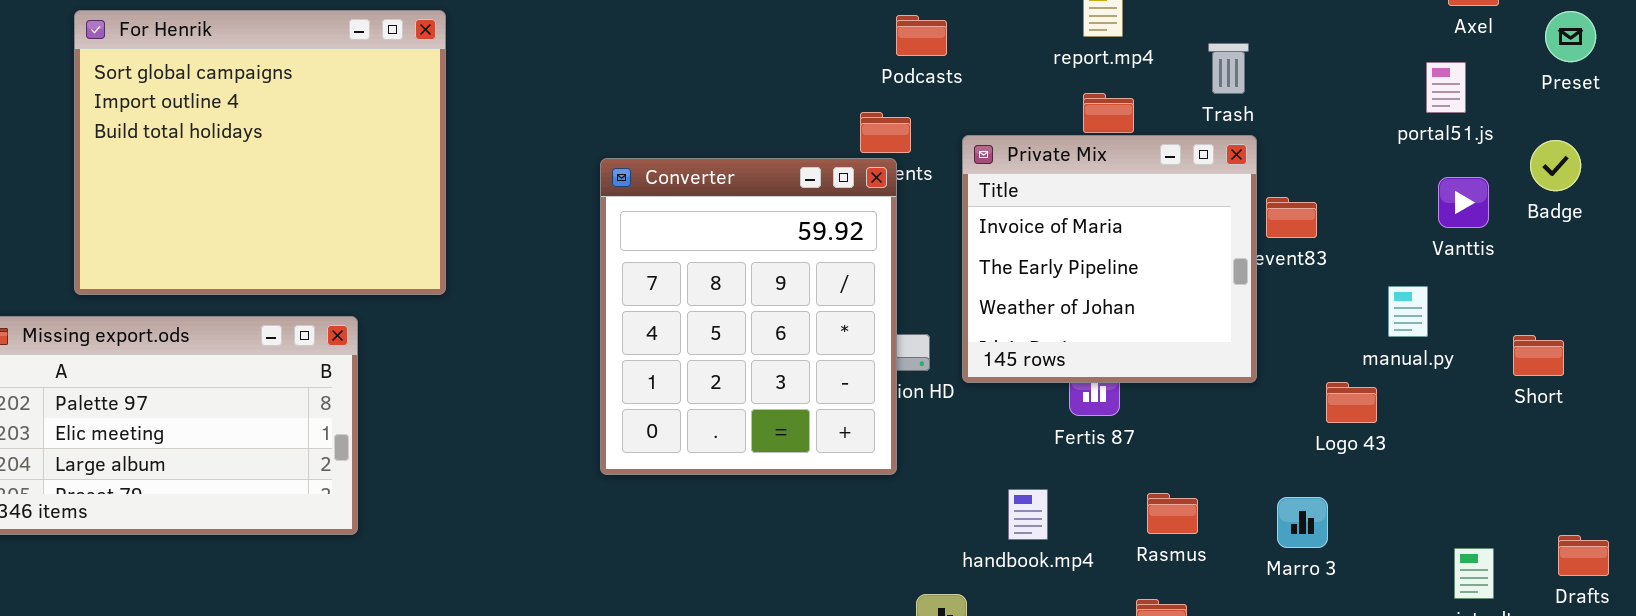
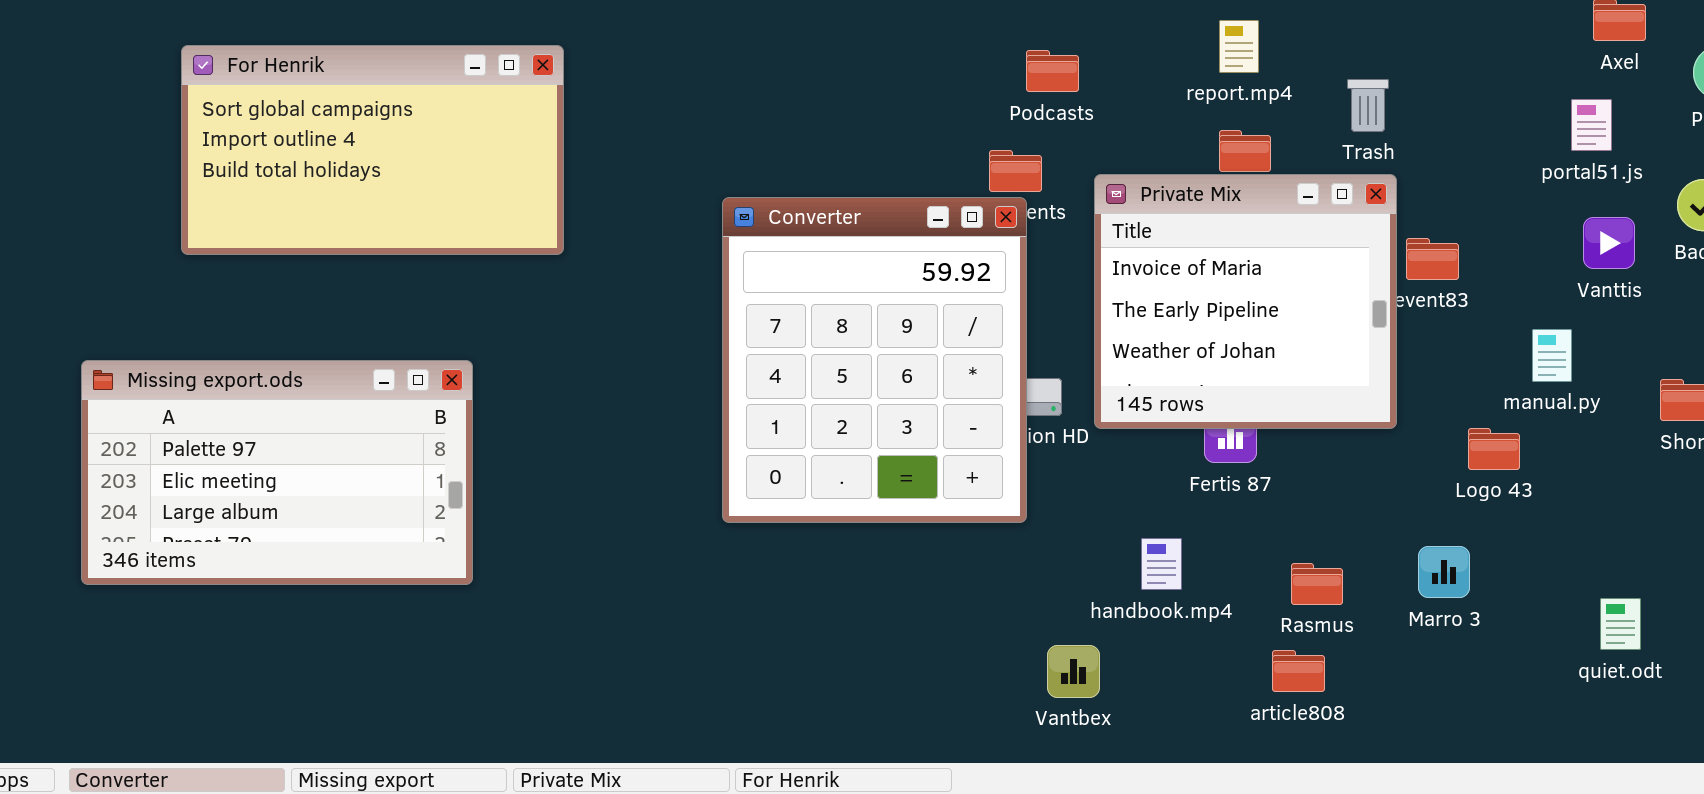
For Henrik: [74,10,446,295] -> [181,45,564,255], resized
Rasmus: [1147,493,1198,534] -> [1291,563,1343,605], moved

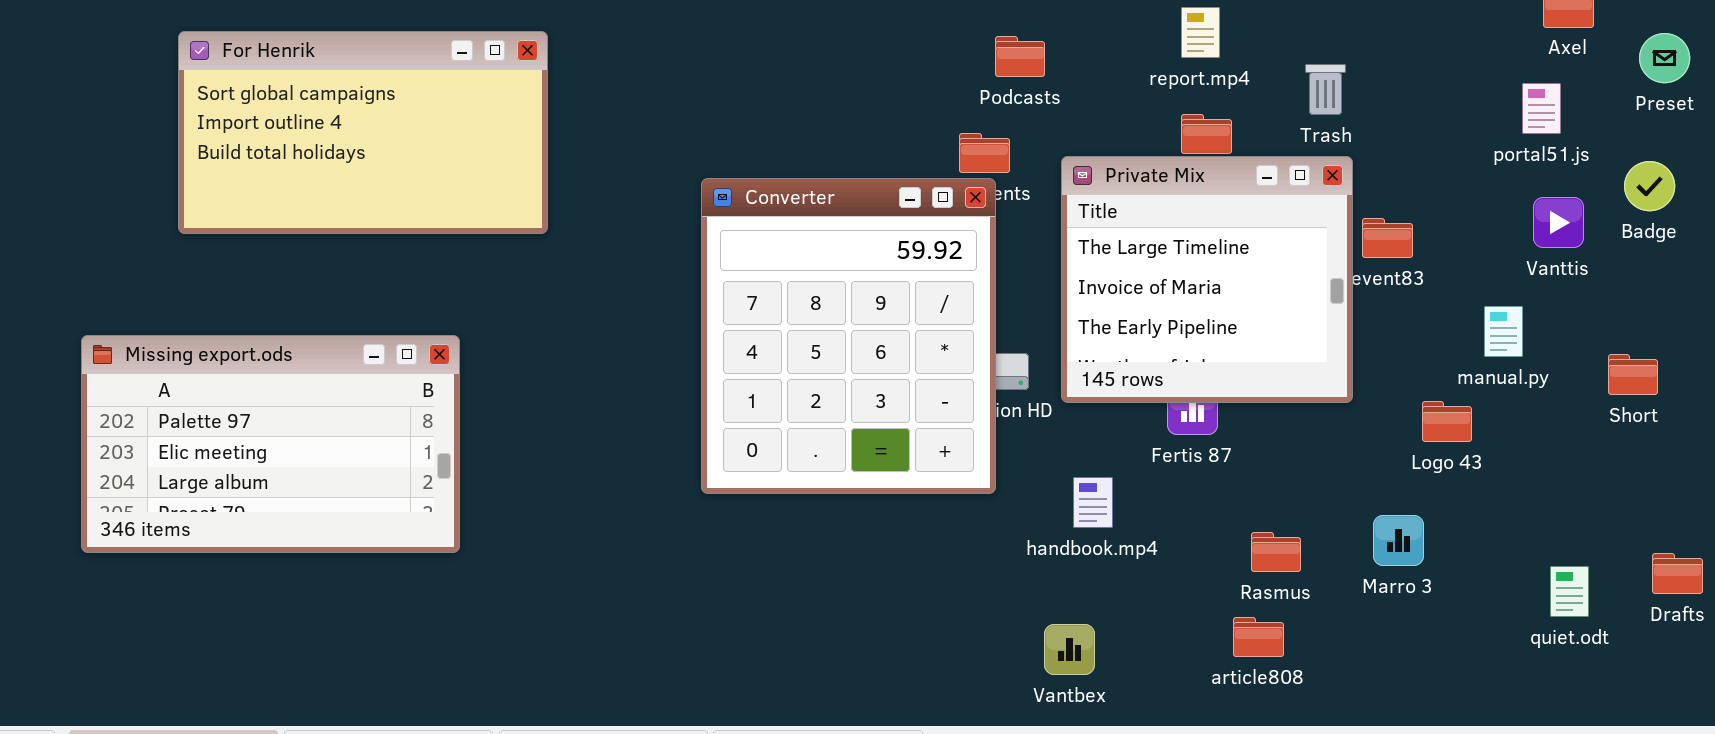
Private Mix: [1094,174,1397,429] -> [1061,156,1353,403], scrolled up 1 row
handbook.mp4: [1141,538,1182,590] -> [1073,477,1113,528], moved
Vantbex: [1047,645,1100,698] -> [1044,624,1095,675], moved

